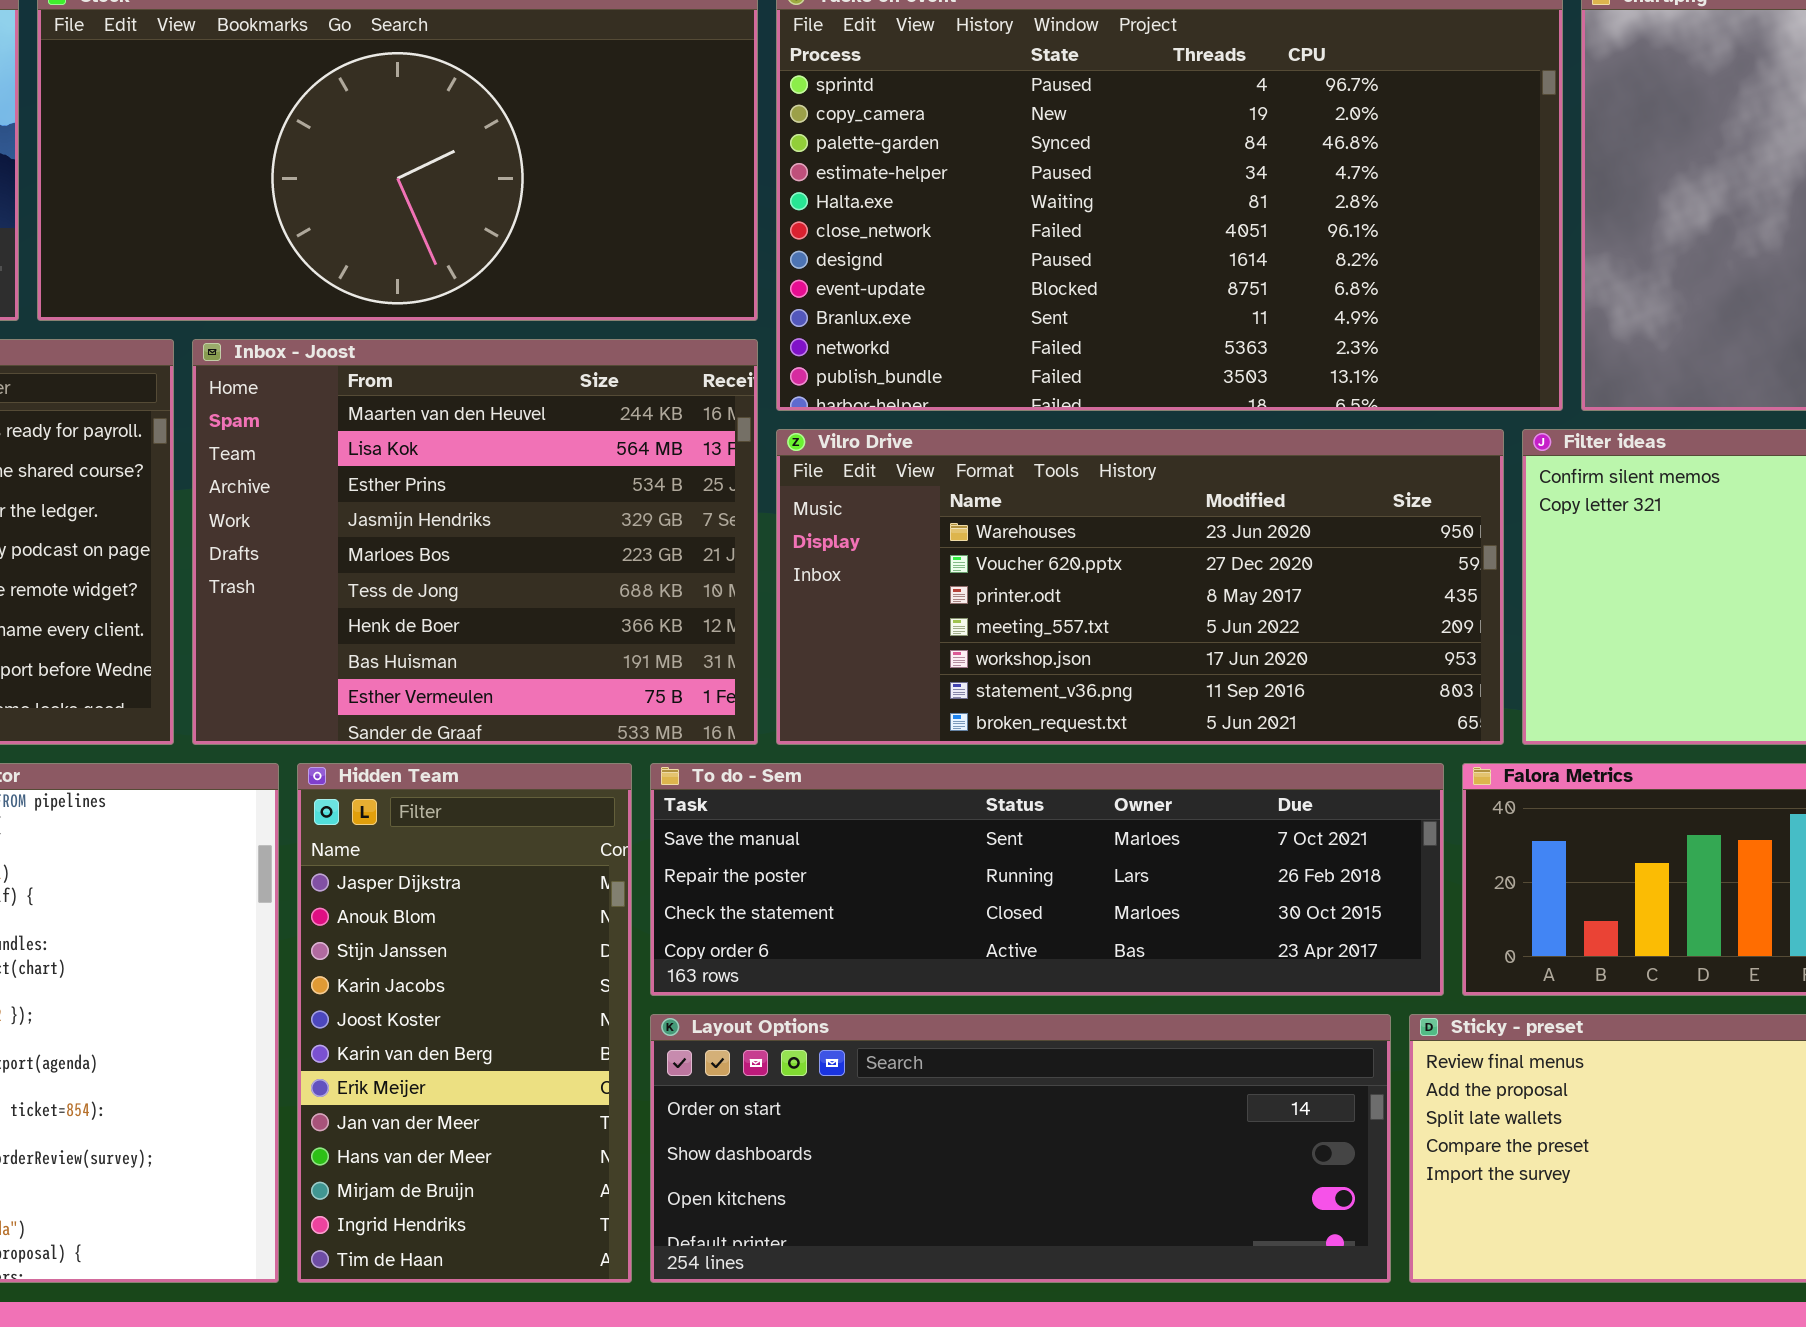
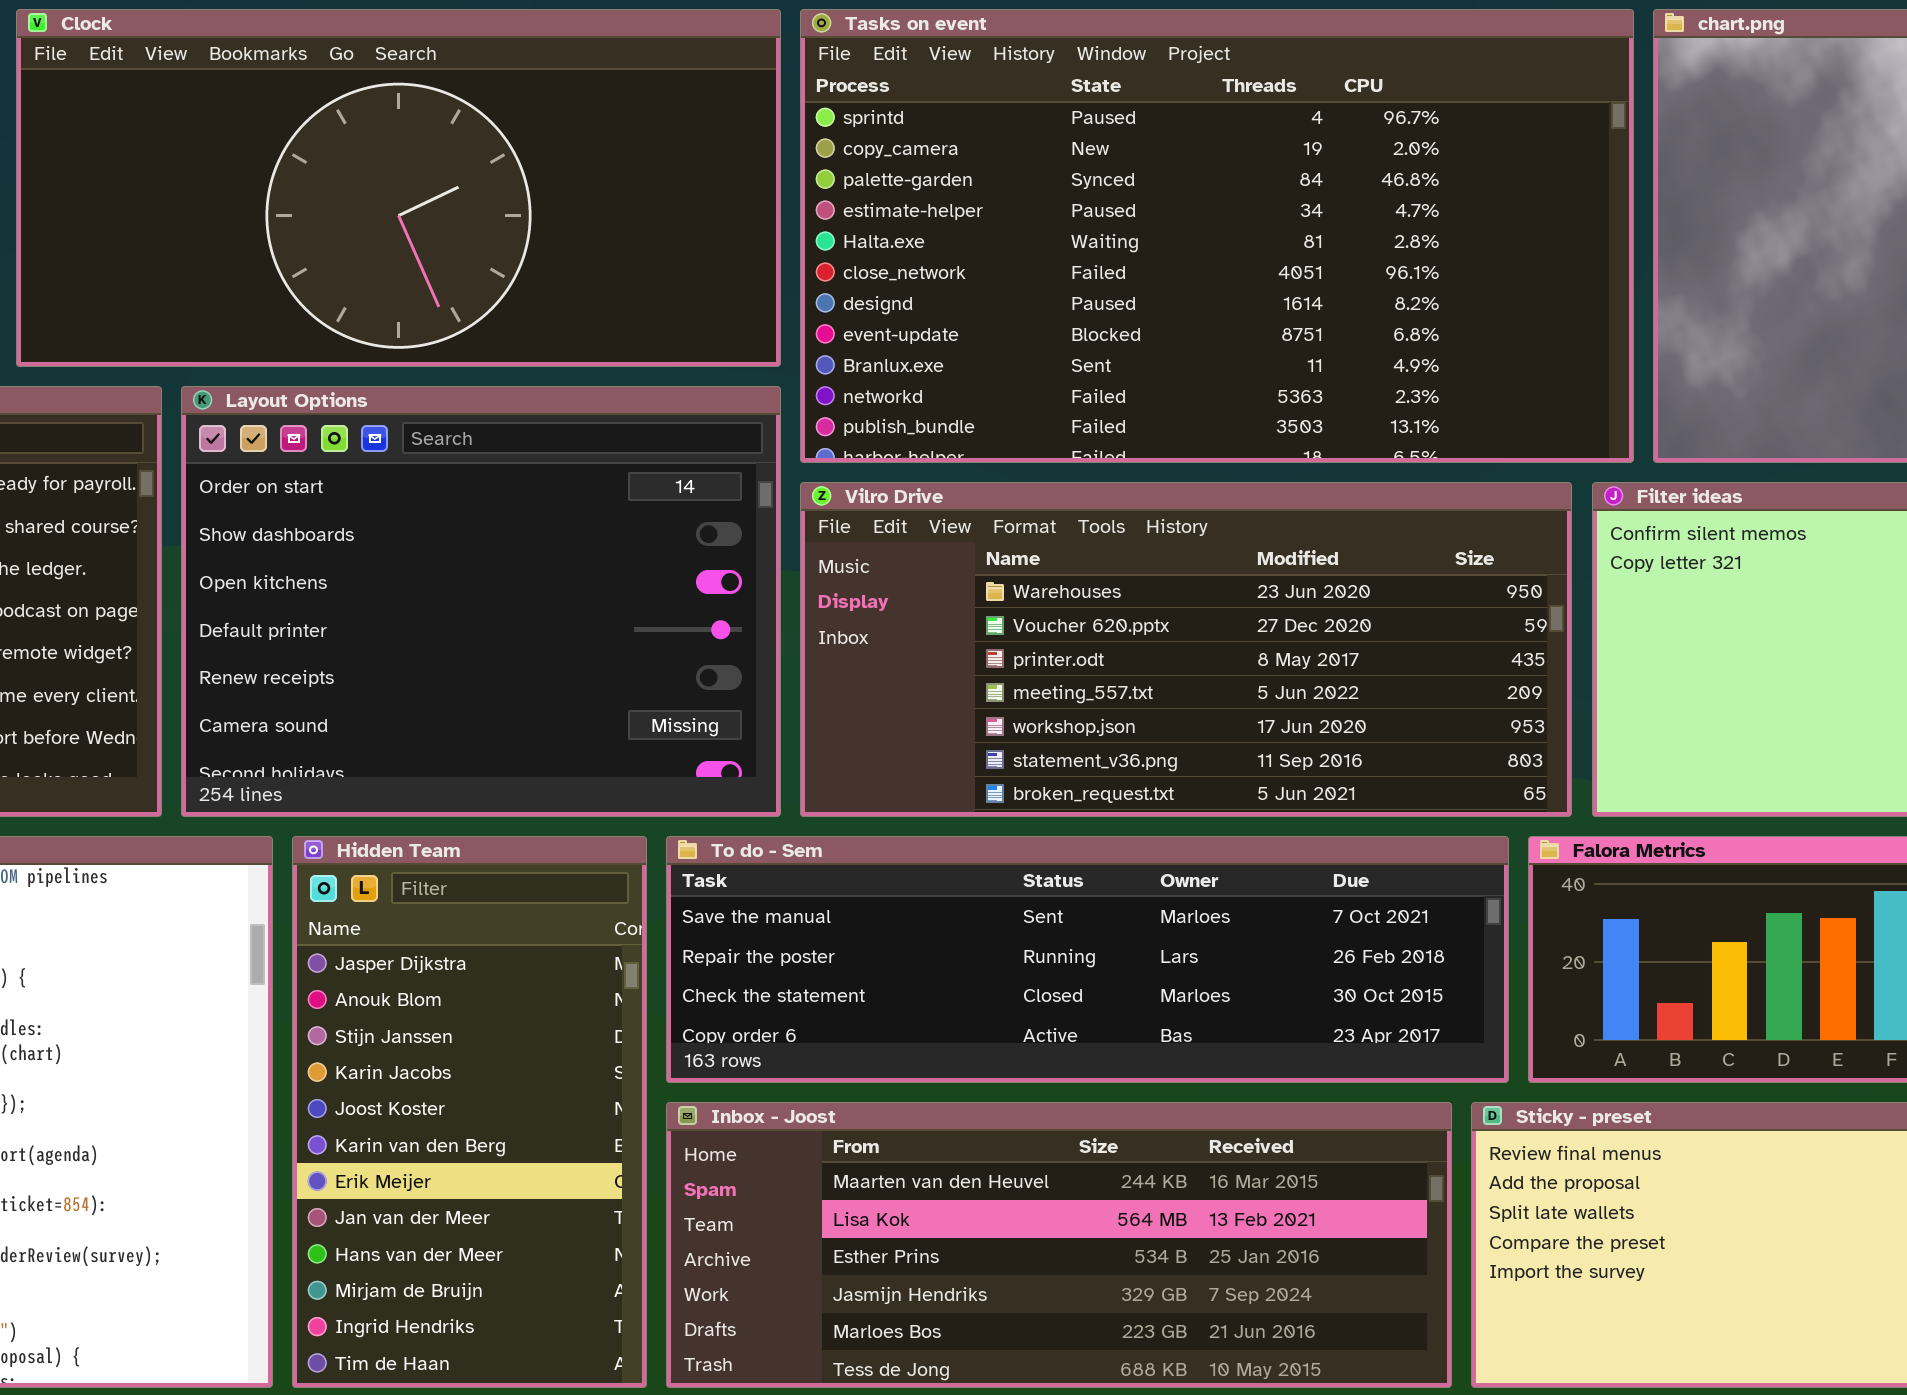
Inbox - Joost: [192,339,758,745] -> [666,1102,1452,1388], moved, resized
Layout Options: [650,1014,1391,1283] -> [181,386,781,817], moved, resized

